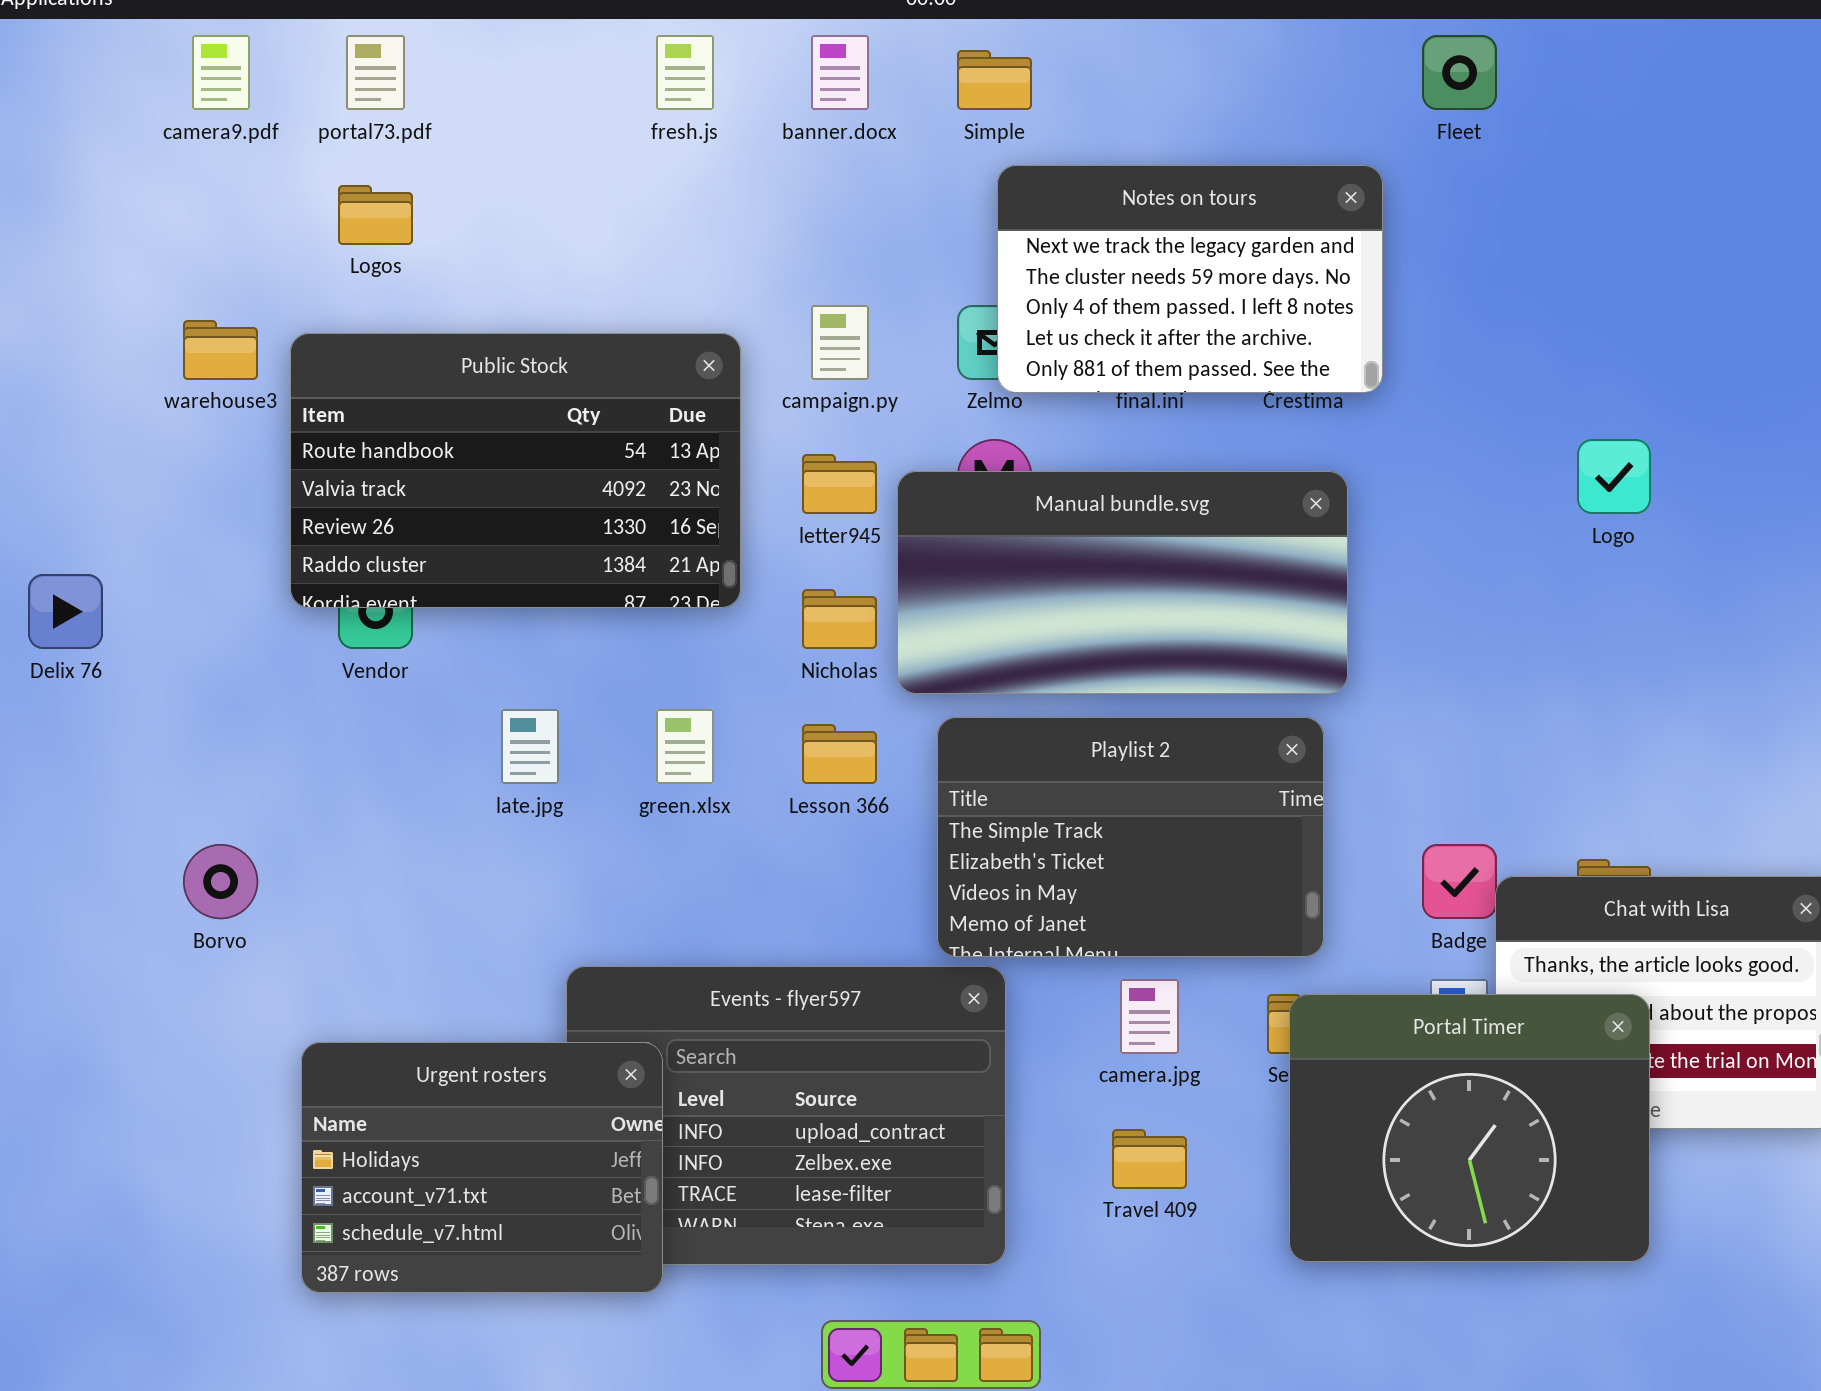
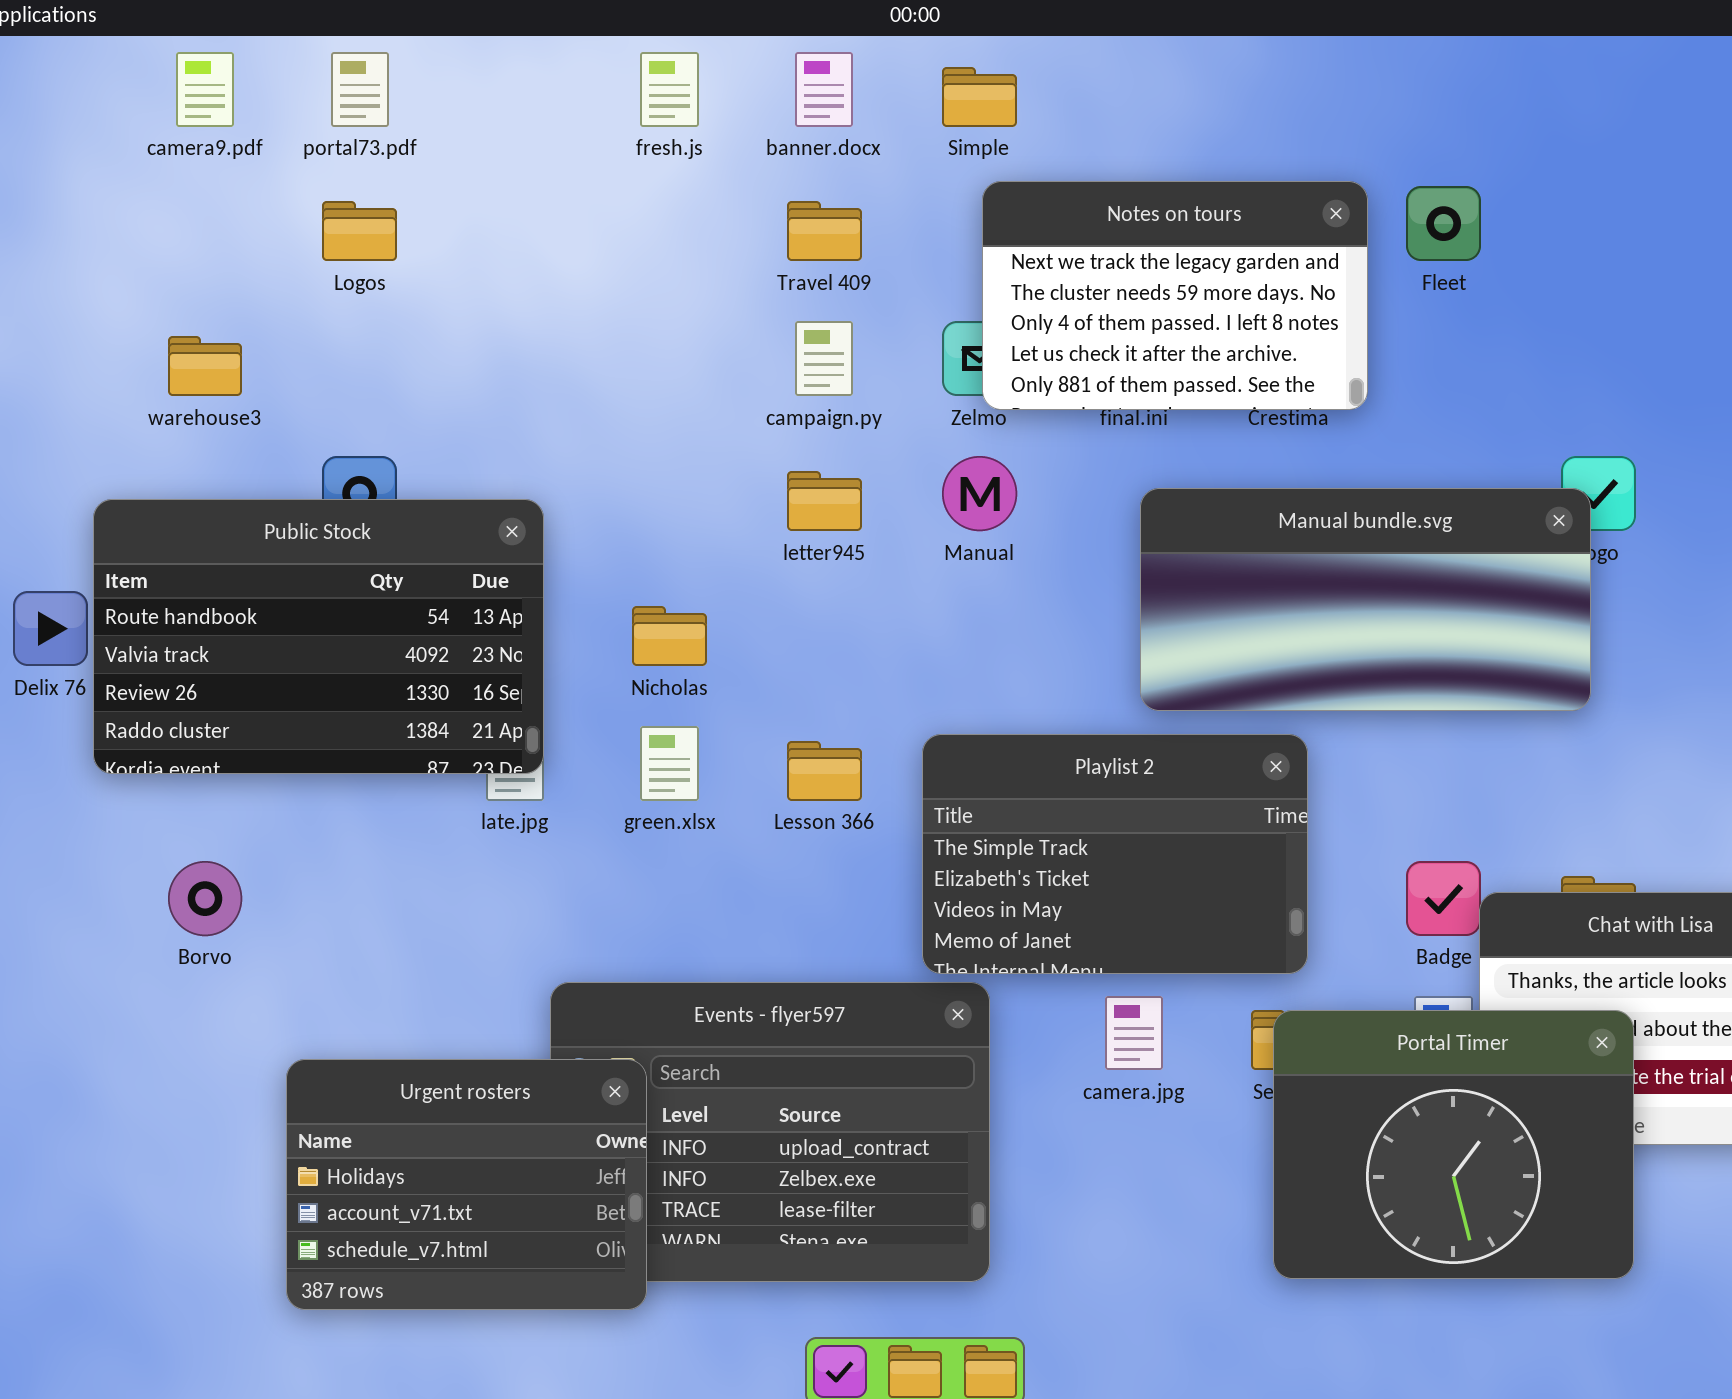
Fleet: [1422,35,1497,110] -> [1406,186,1481,261], moved
Public Stock: [290,333,741,608] -> [93,499,544,774], moved
Manual bundle.svg: [897,471,1348,694] -> [1140,488,1591,711], moved
Nicholas: [802,589,877,649] -> [632,606,707,666], moved
Travel 409: [1112,1129,1187,1189] -> [787,201,862,261], moved

